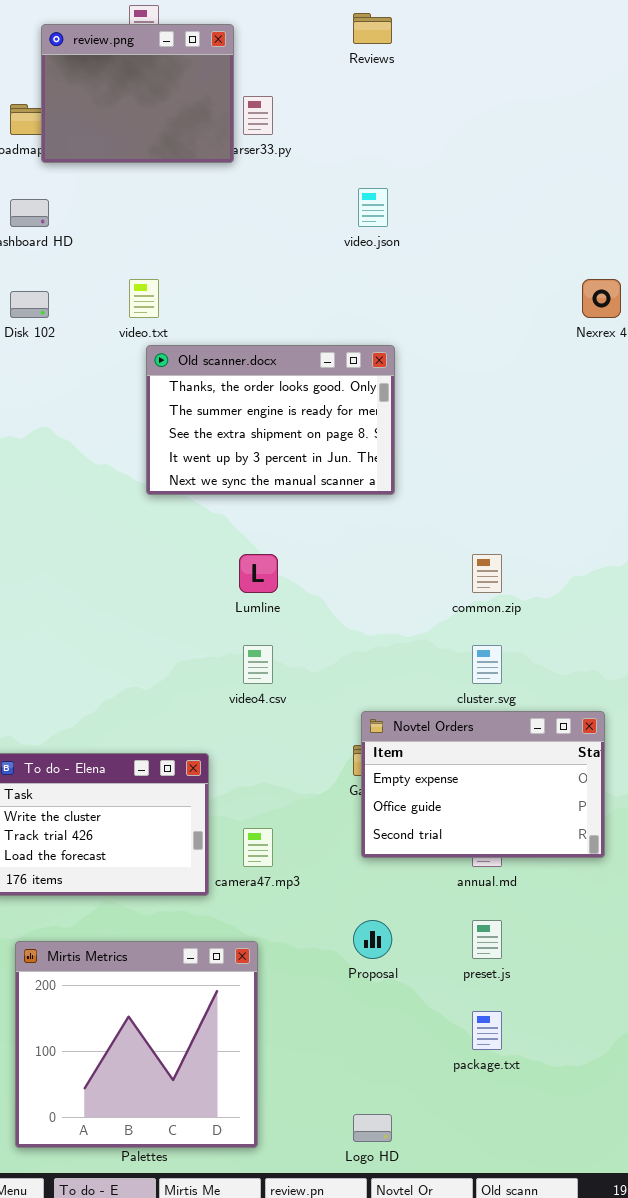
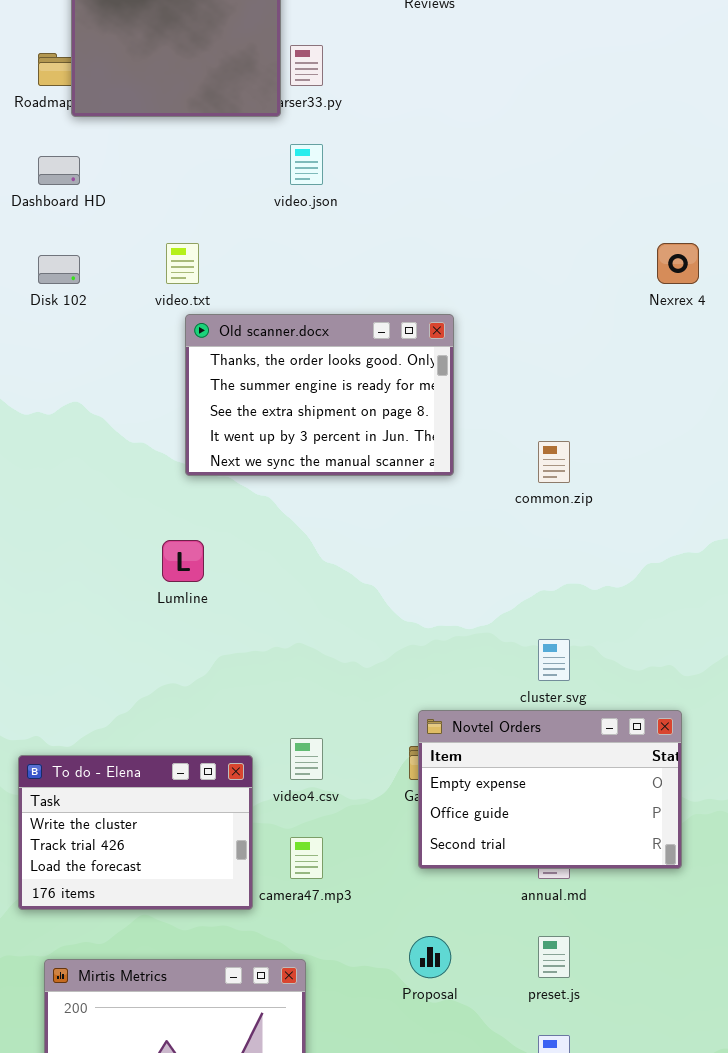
video.json: [358,188,388,227] -> [290,144,323,185], moved
Lumline: [239,554,278,593] -> [162,540,204,582], moved
common.zip: [472,554,502,593] -> [538,441,570,483], moved
video4.csv: [243,645,273,684] -> [290,738,323,780], moved

